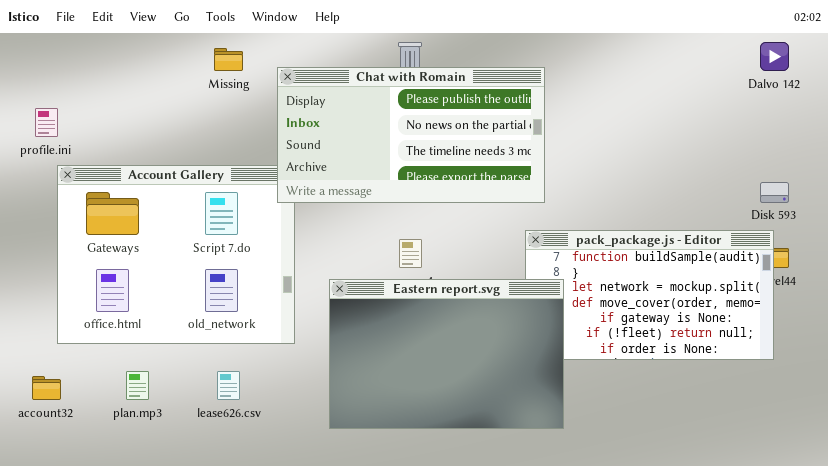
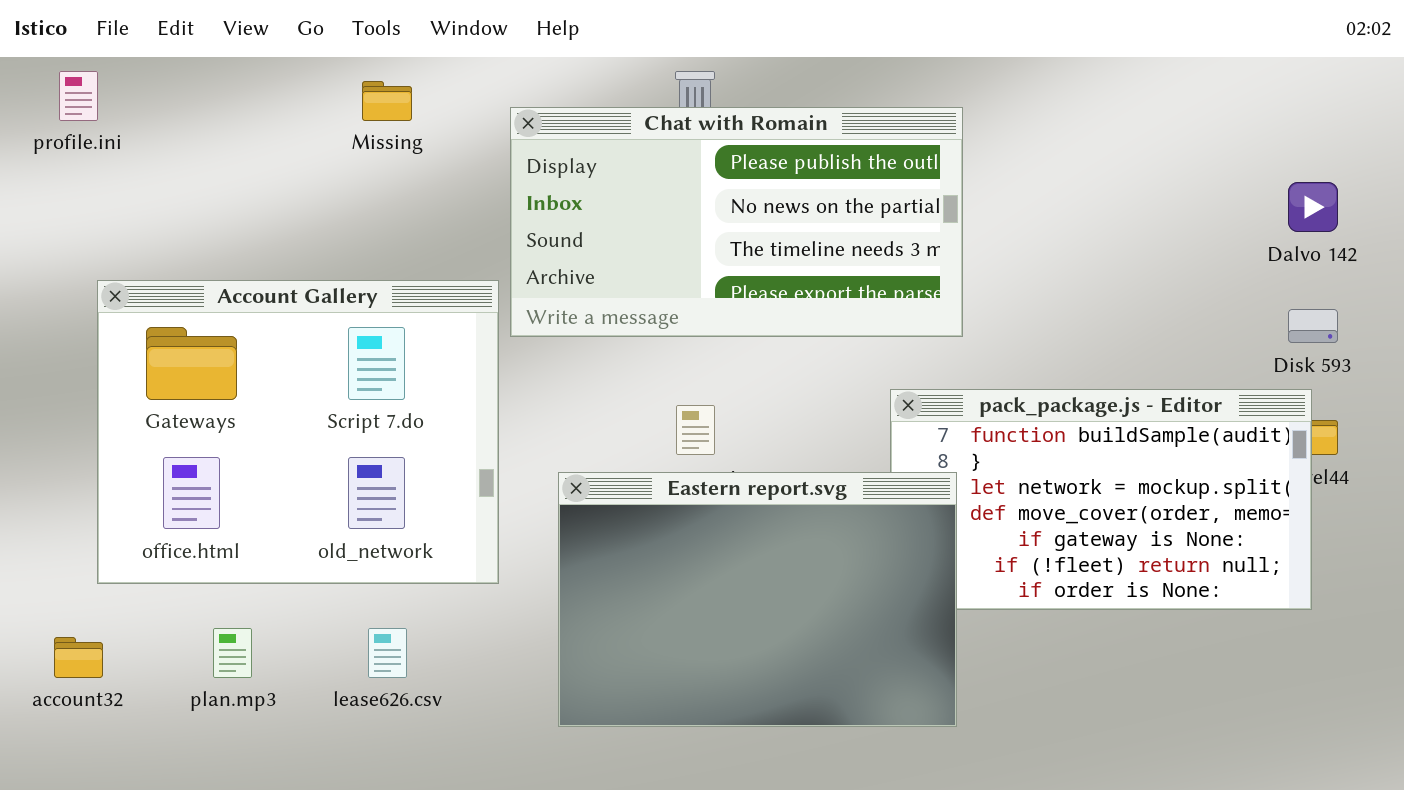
Dalvo 142: [760,42,789,71] -> [1288,182,1338,232], moved
Chat with Romain: [277,67,545,203] -> [510,107,963,337], moved
profile.ini: [35,108,58,137] -> [59,71,98,121], moved

